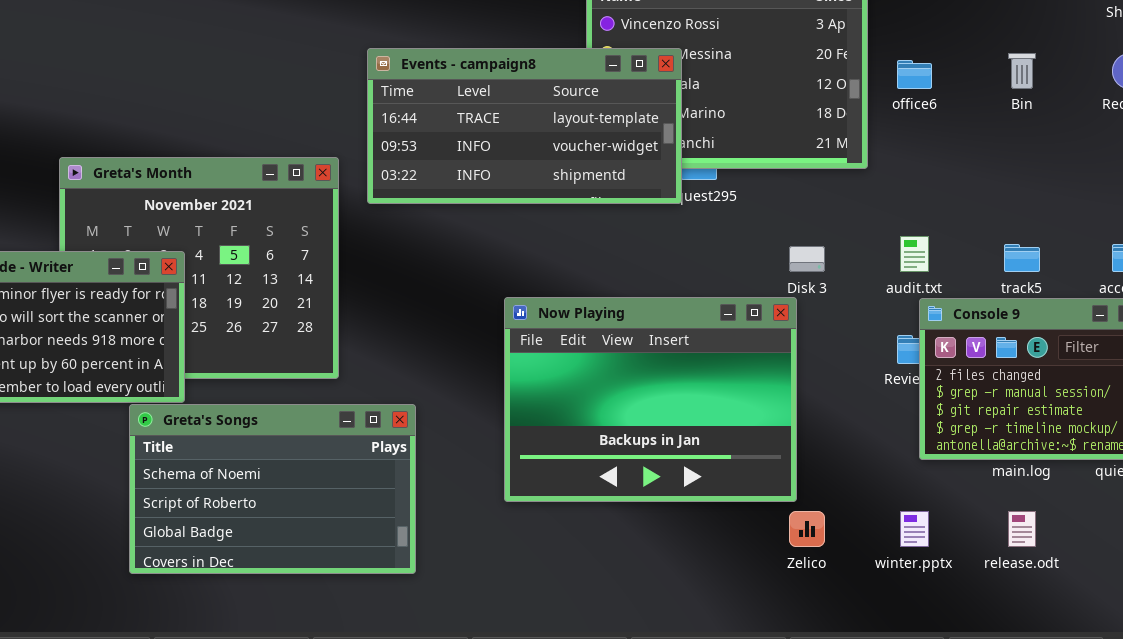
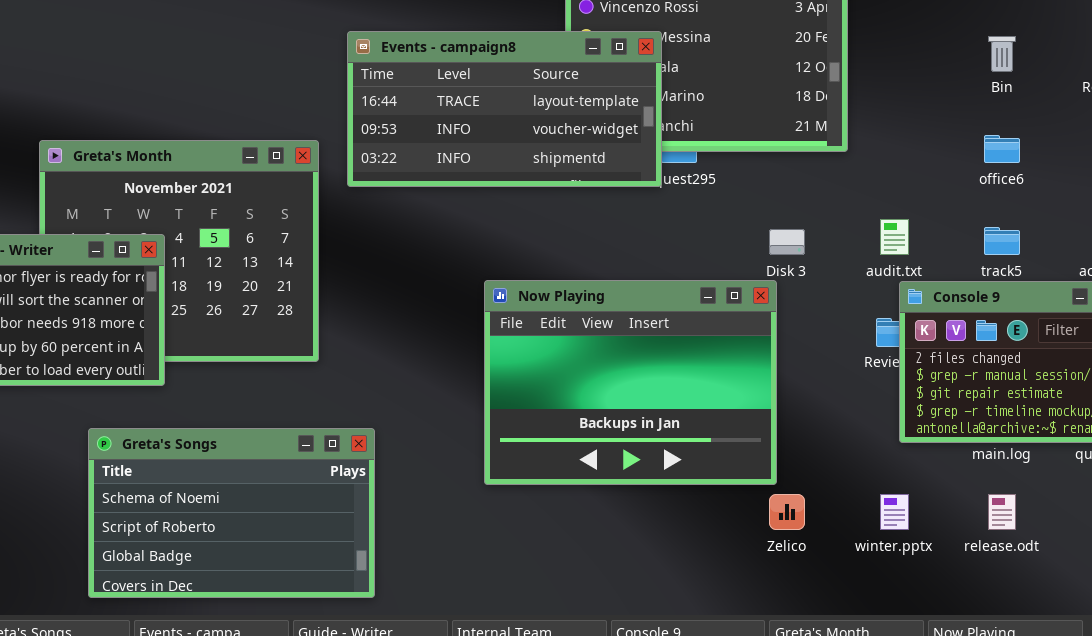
office6: [897,60,932,89] -> [984,135,1020,163], moved
Greta's Songs: [129,404,416,574] -> [88,428,375,598], moved

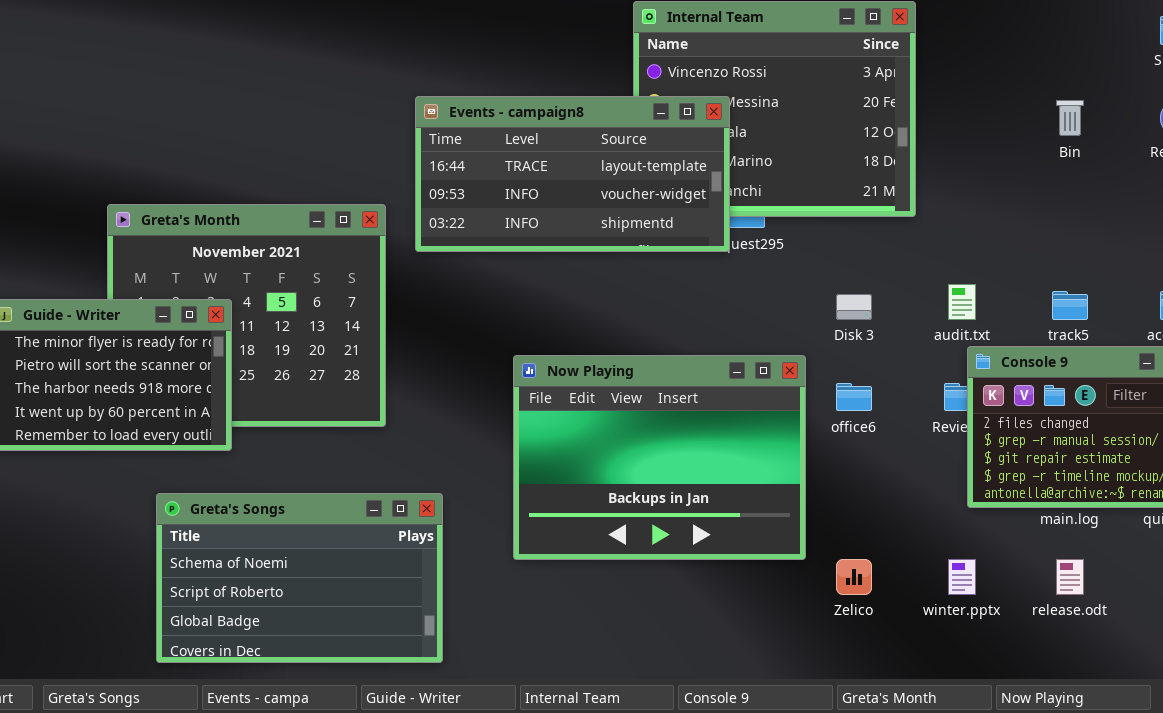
office6: [984,135,1020,163] -> [836,383,872,411], moved
Now Playing: [484,280,777,485] -> [513,355,806,560], moved

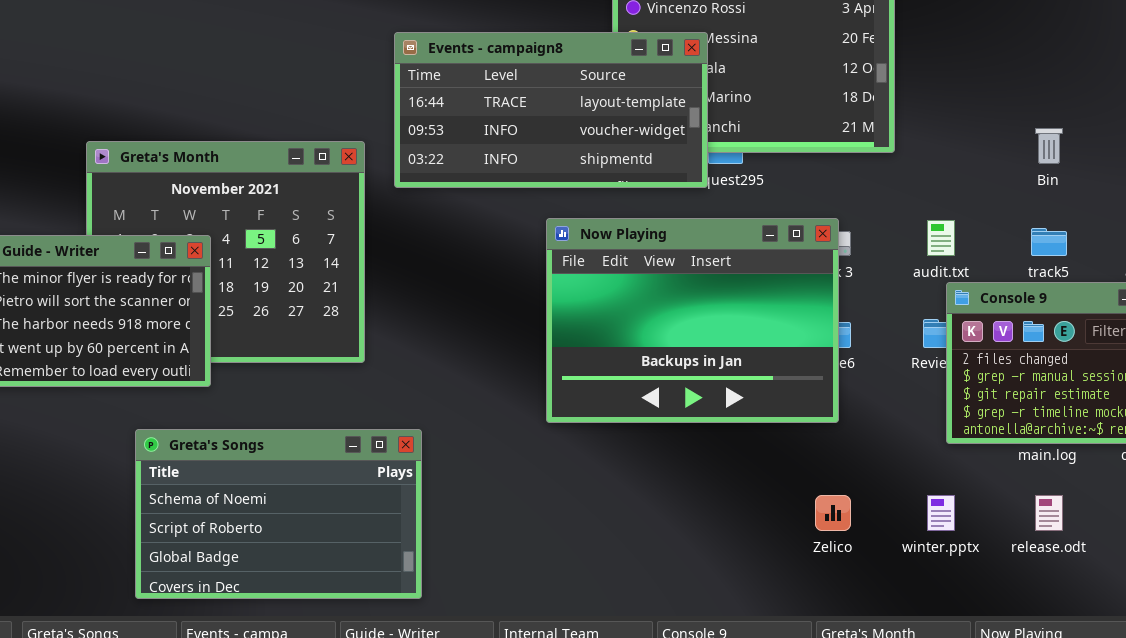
Bin: [1056,100,1084,136] -> [1035,128,1063,164], moved
Now Playing: [513,355,806,560] -> [546,218,839,423], moved

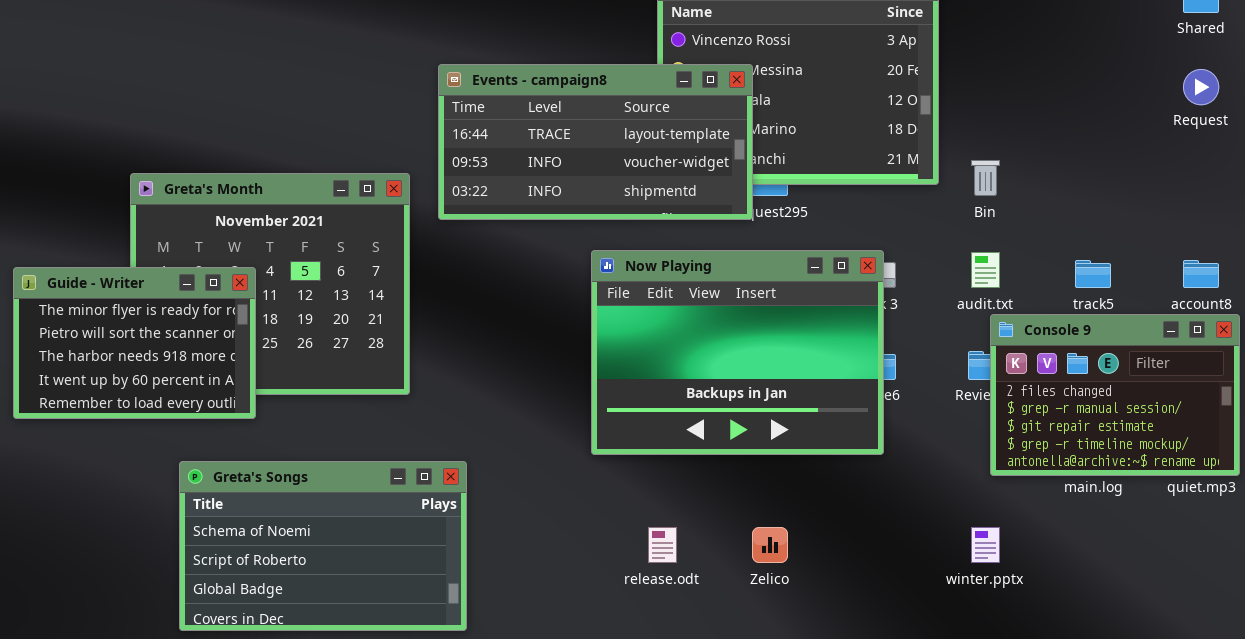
Bin: [1035,128,1063,164] -> [971,160,1000,196], moved
Zelico: [815,495,851,531] -> [752,527,788,563], moved
release.odt: [1035,495,1063,531] -> [648,527,677,563], moved

